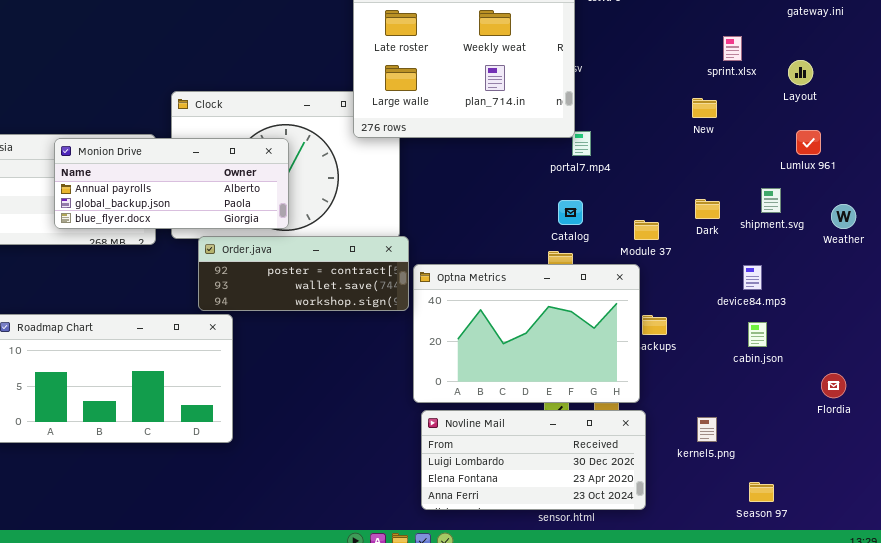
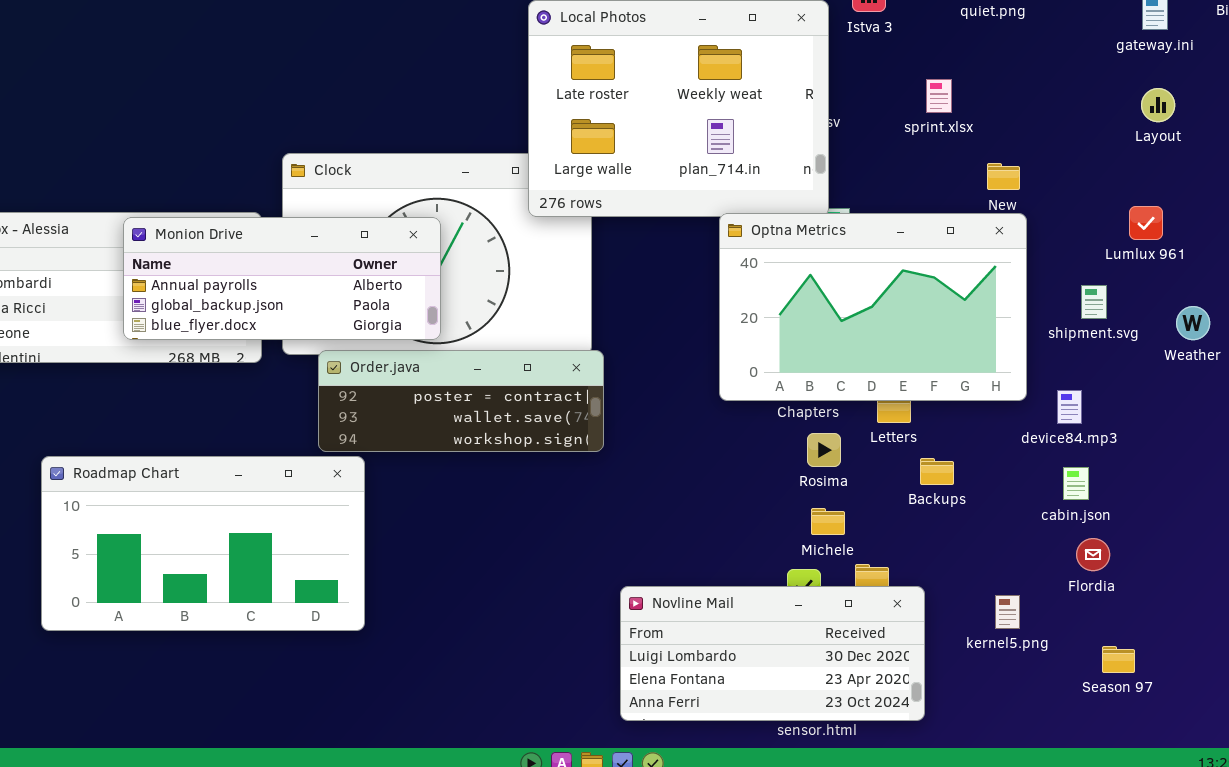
sprint.xlsx: [723,36,742,61] -> [926,79,952,113], moved
Layout: [788,60,813,85] -> [1141,88,1175,122], moved
Optna Metrics: [413,264,640,403] -> [719,213,1027,401], moved
Flordia: [821,373,846,398] -> [1076,538,1110,571], moved
Season 97: [749,482,774,502] -> [1102,646,1135,673], moved

